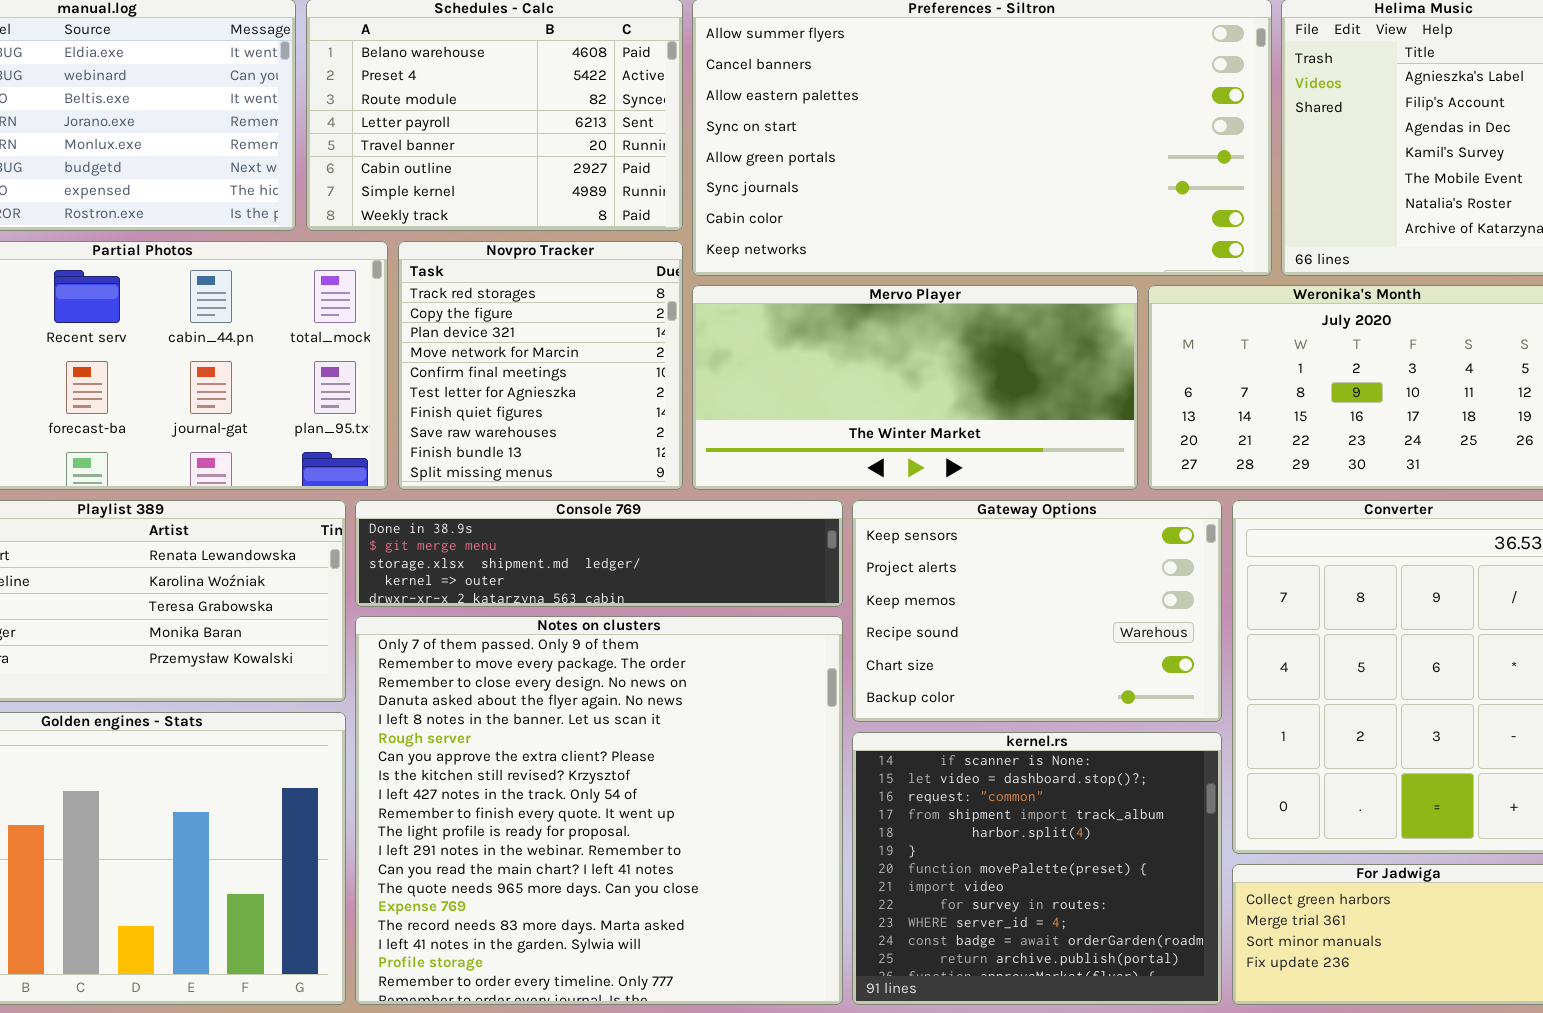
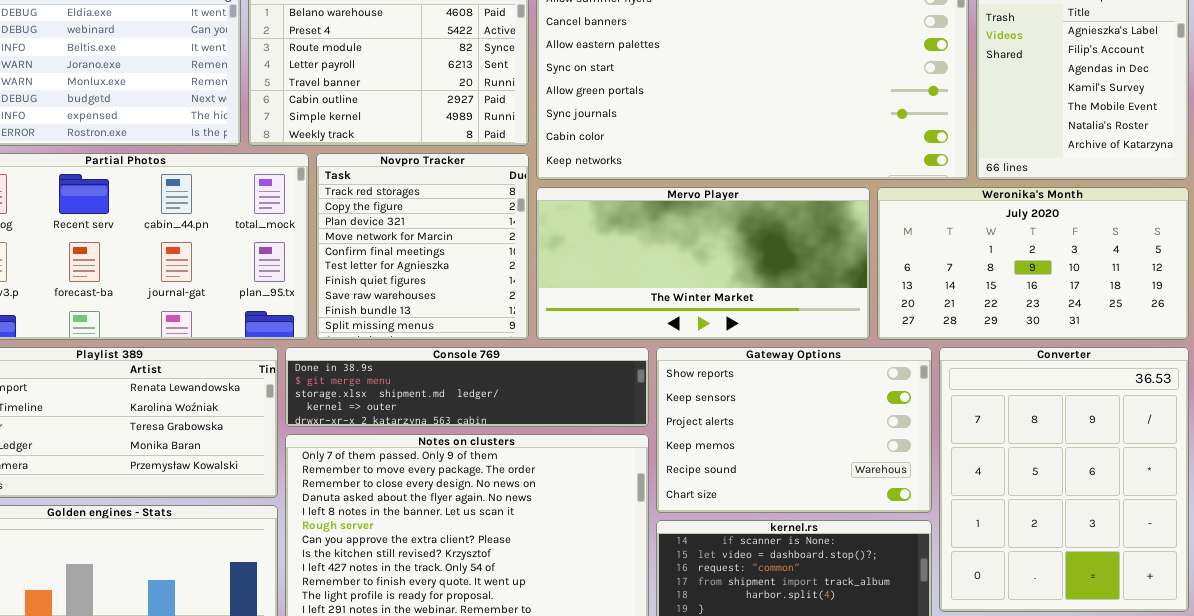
Gateway Options: [852,500,1222,722] -> [656,347,932,513], scrolled up 1 row

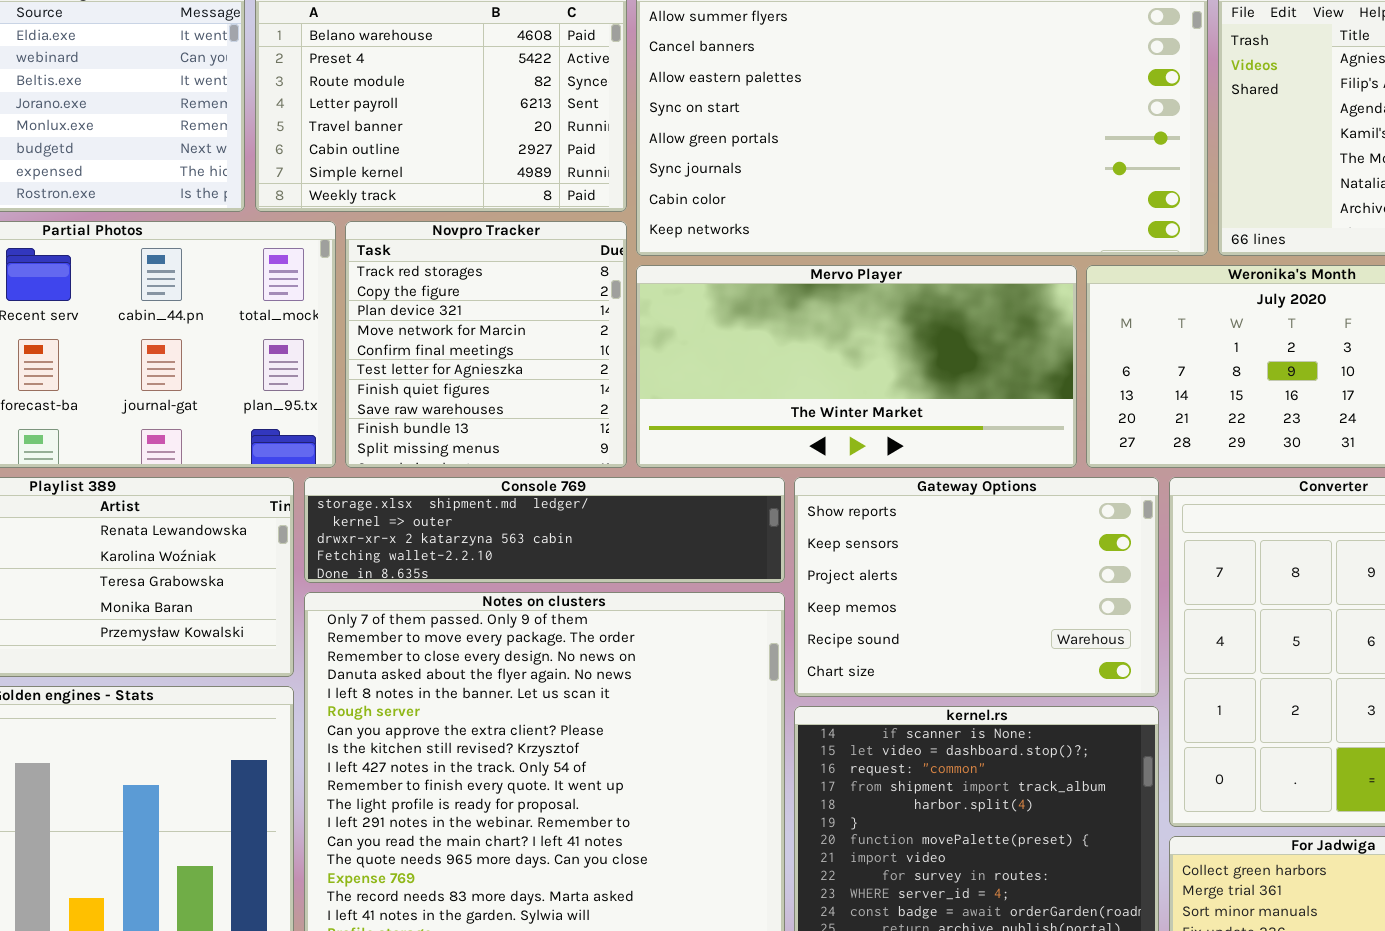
Console 769: [285,347,649,427] -> [304,477,785,583], scrolled down 2 rows

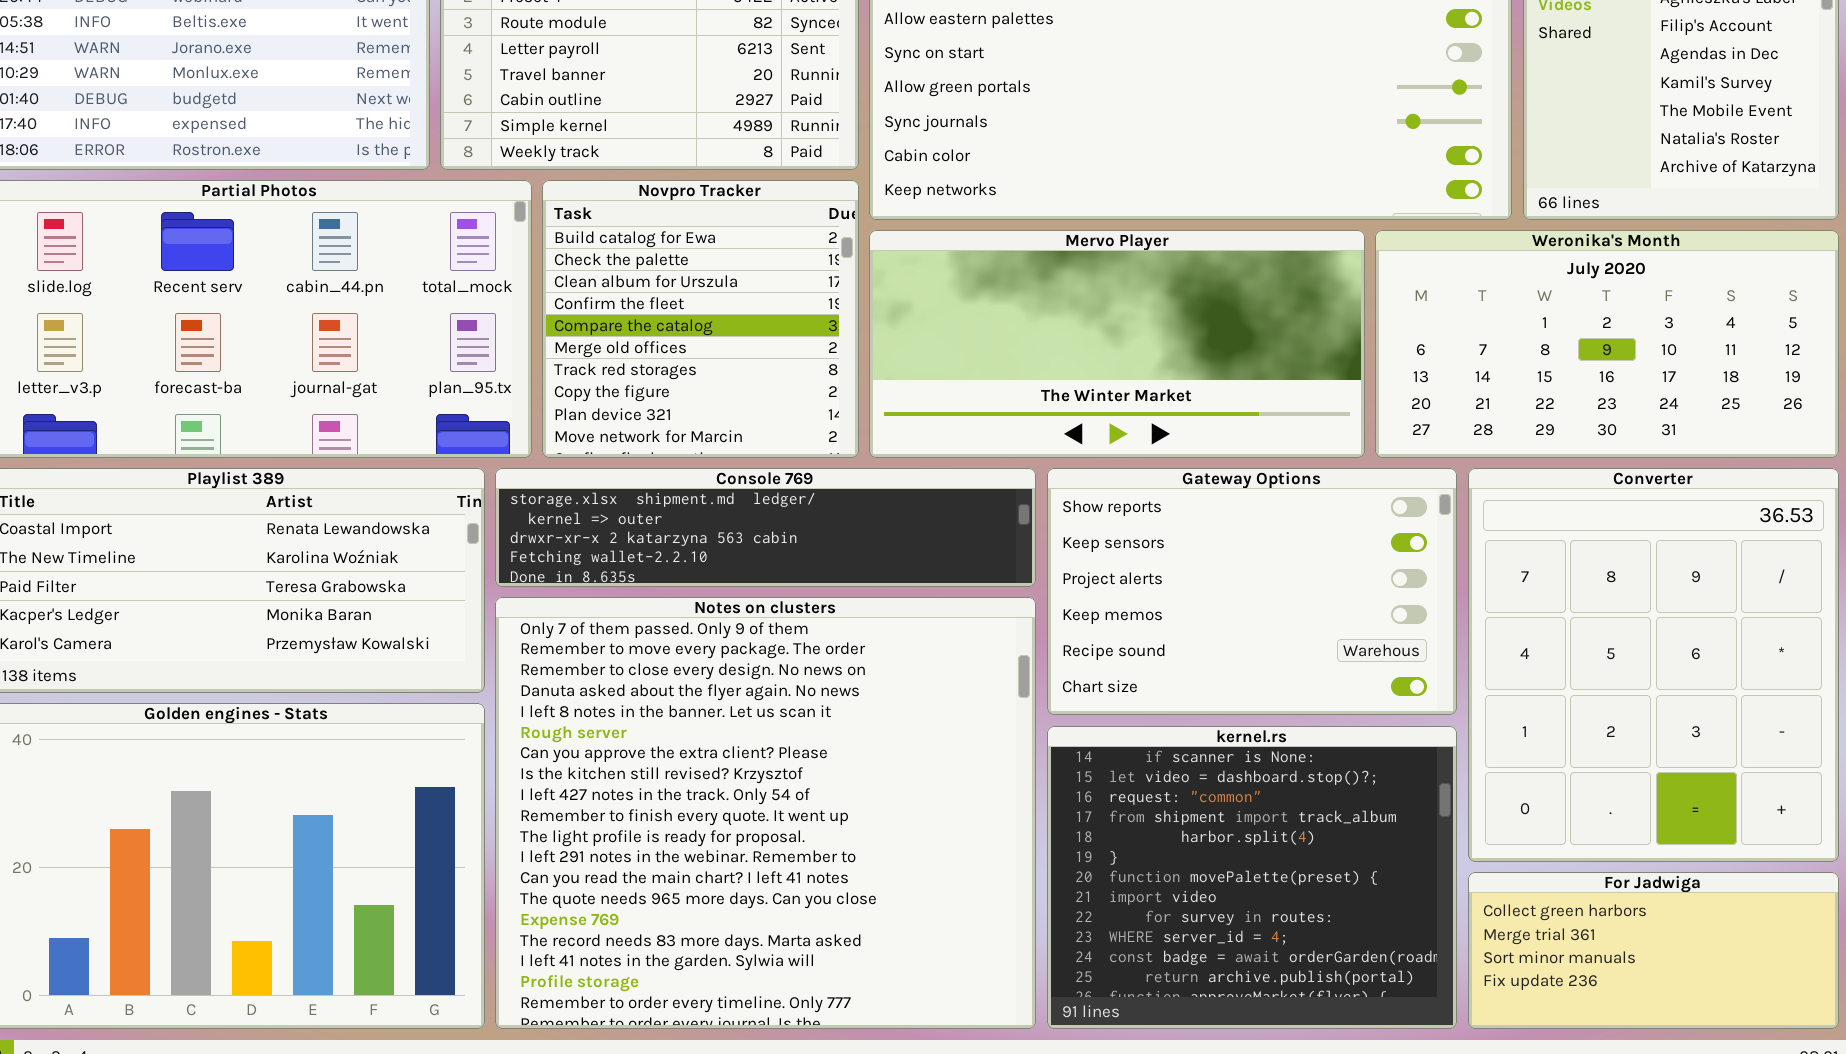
Novpro Tracker: [345,221,627,468] -> [542,180,859,458], scrolled up 6 rows

